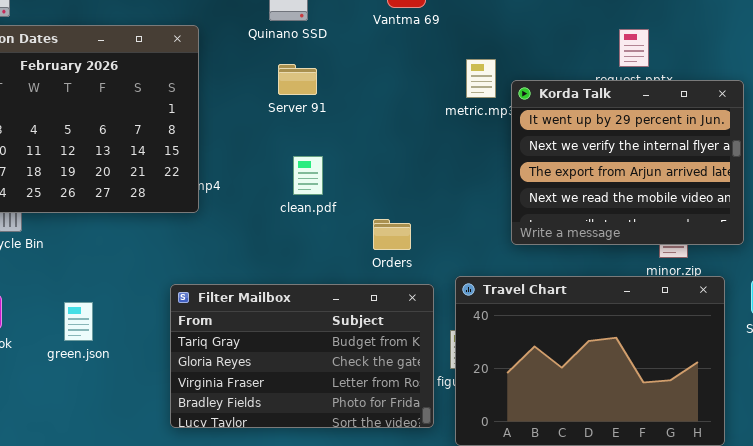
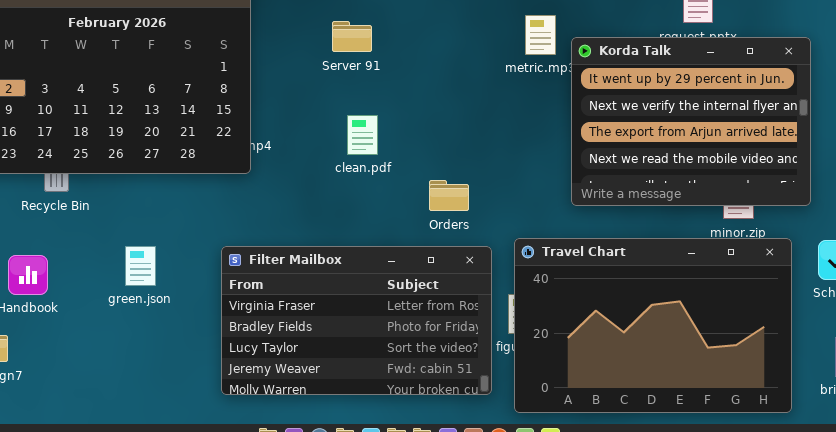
Filter Mailbox: [170,284,434,428] -> [221,246,492,395], scrolled down 2 rows
green.json: [64,302,93,341] -> [125,246,156,286], moved

